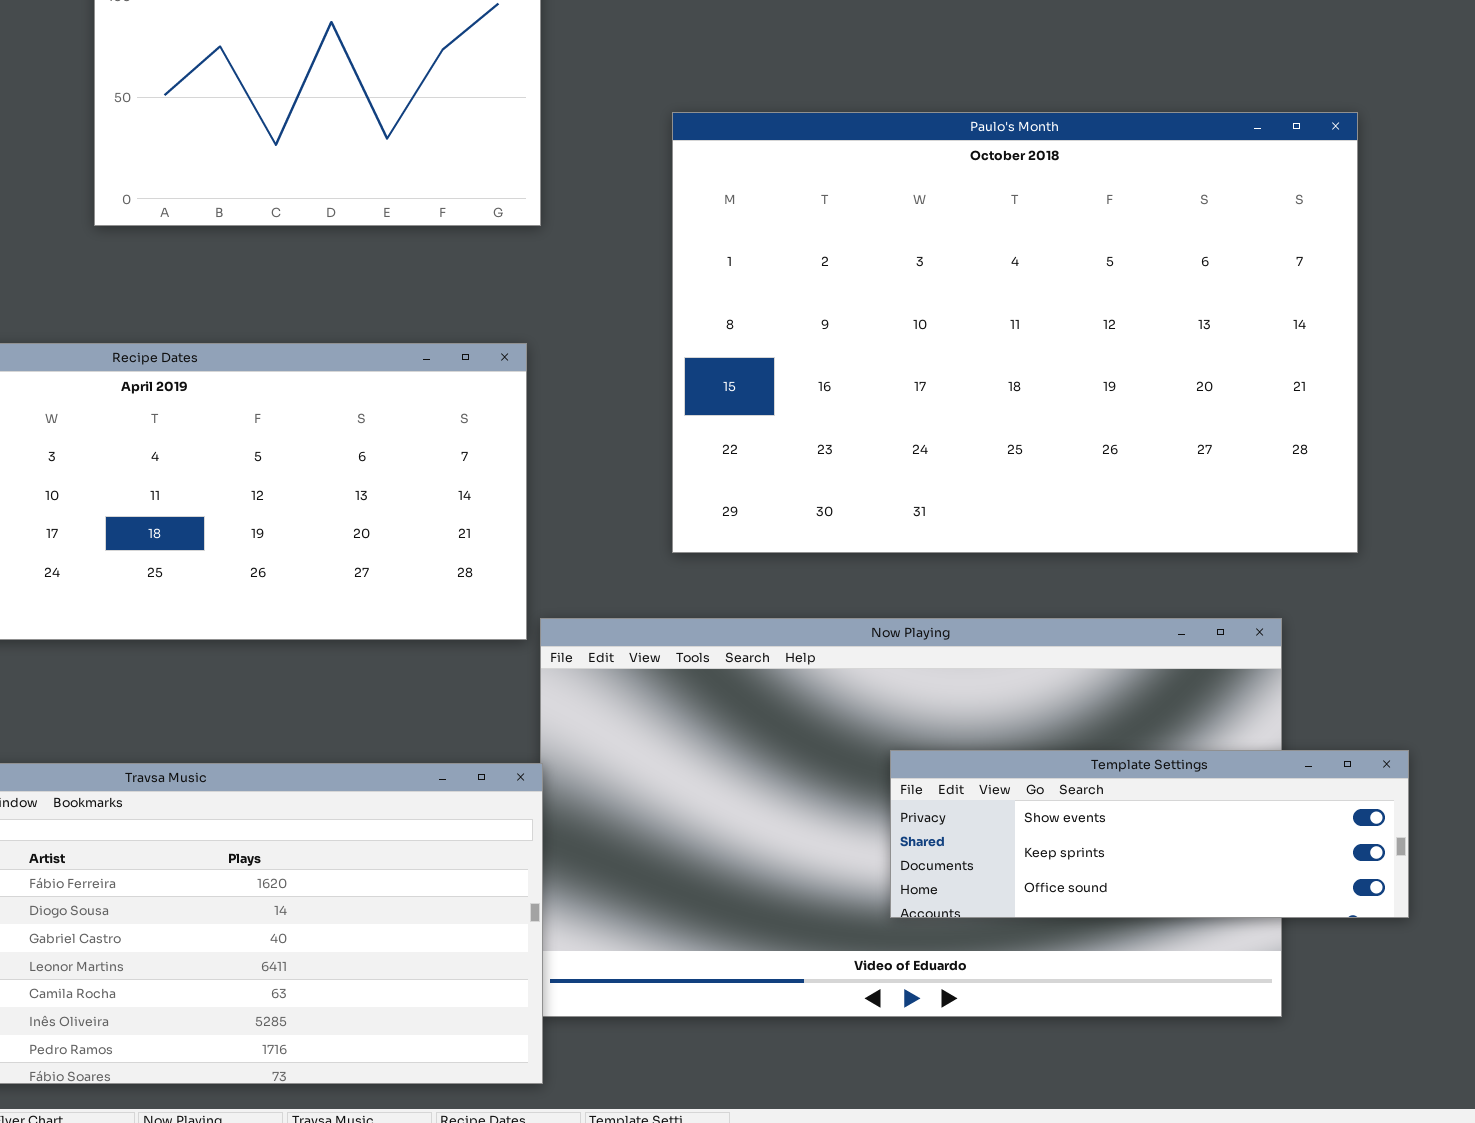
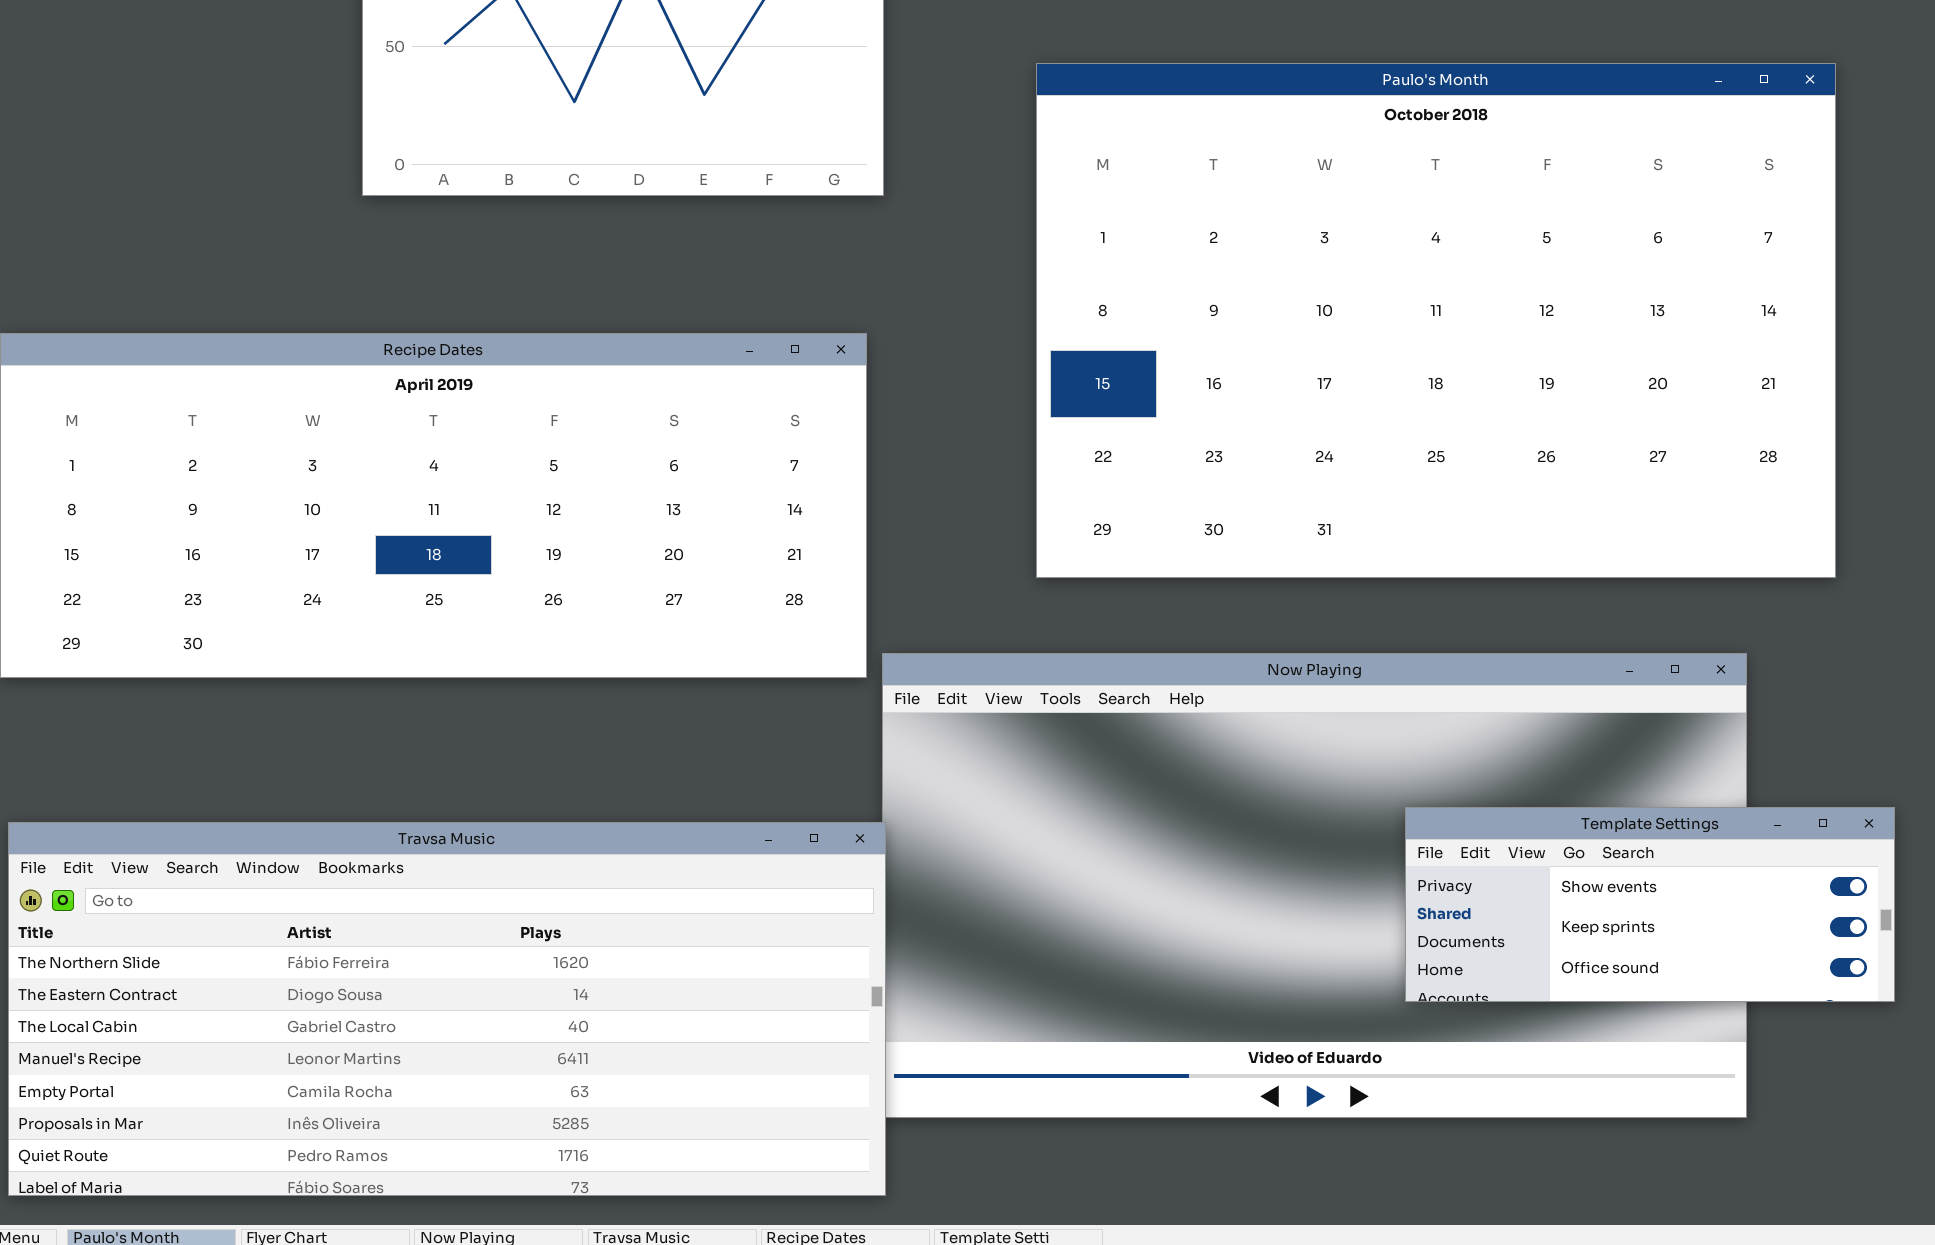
Template Settings: [890,750,1409,918] -> [1405,807,1895,1002], resized

